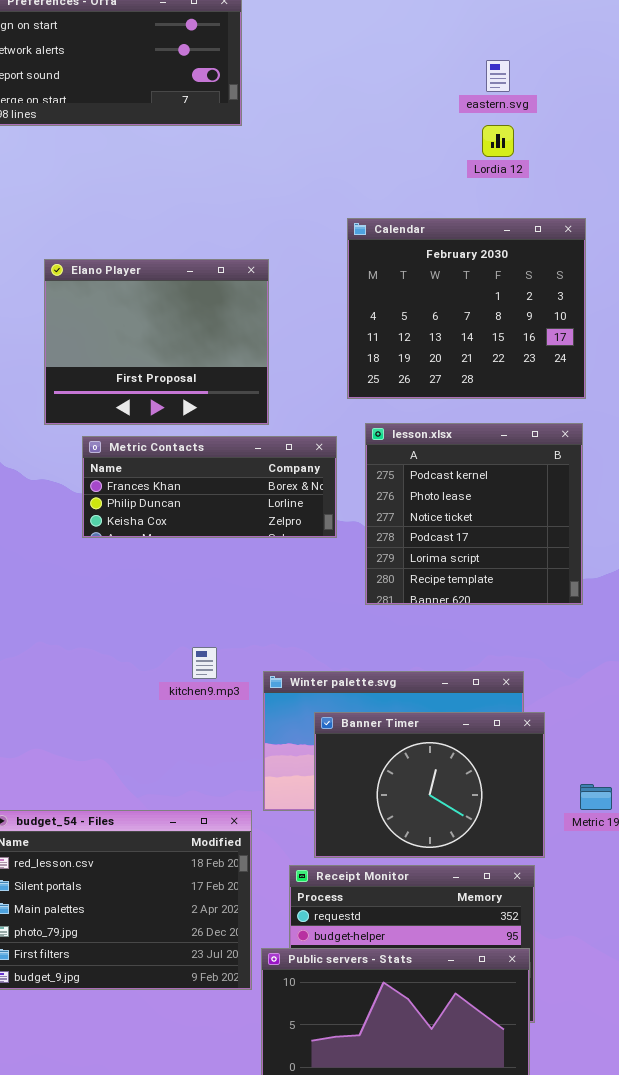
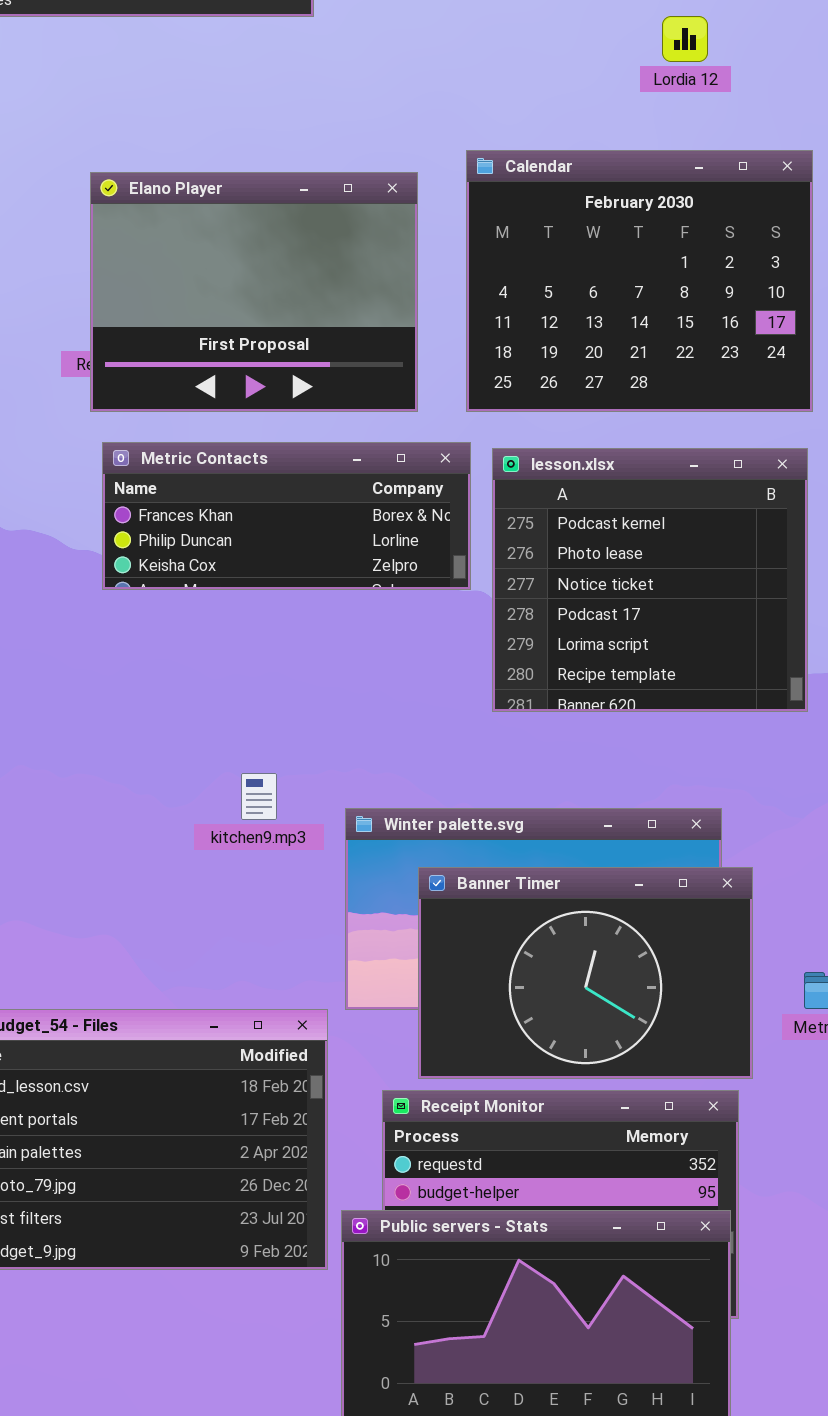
Elano Player: [44,259,269,425] -> [90,172,418,412], moved
Metric Contacts: [82,436,337,538] -> [102,442,471,590], moved

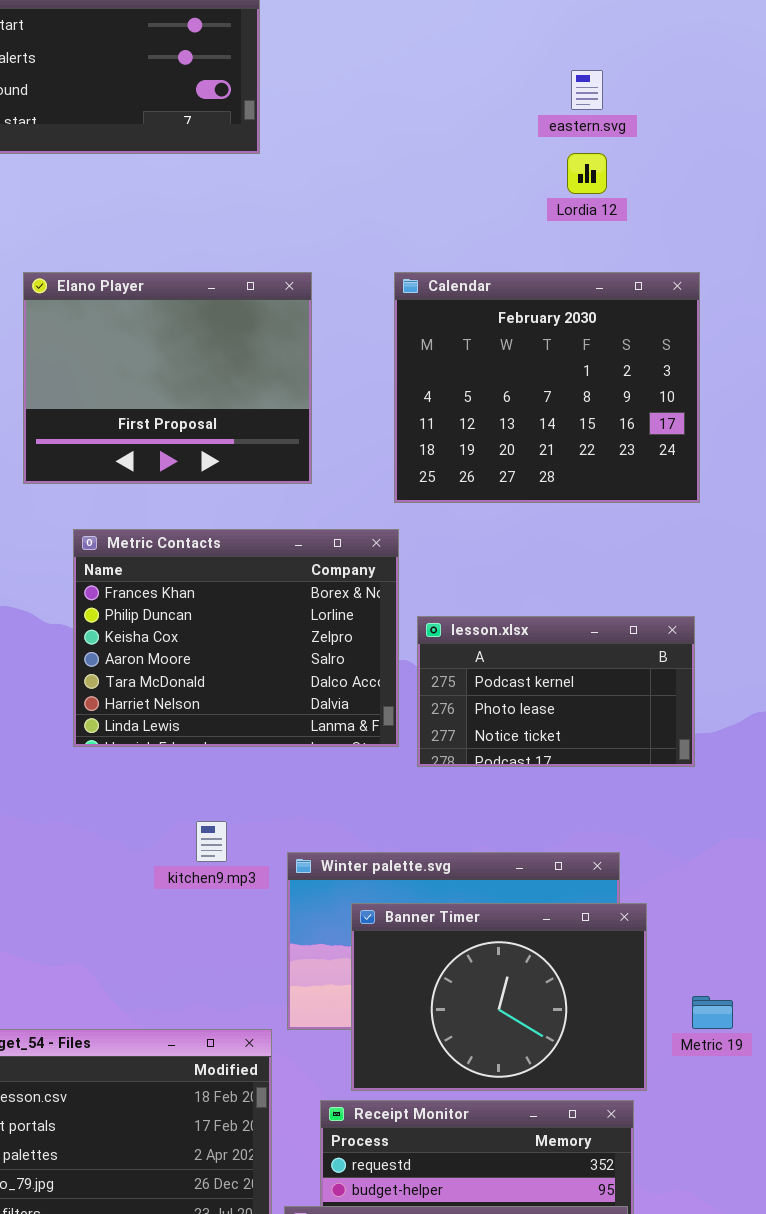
Elano Player: [90,172,418,412] -> [23,272,312,484], moved
Metric Contacts: [102,442,471,590] -> [73,529,399,747], resized
lesson.xlsx: [492,448,808,712] -> [417,616,695,767], resized

